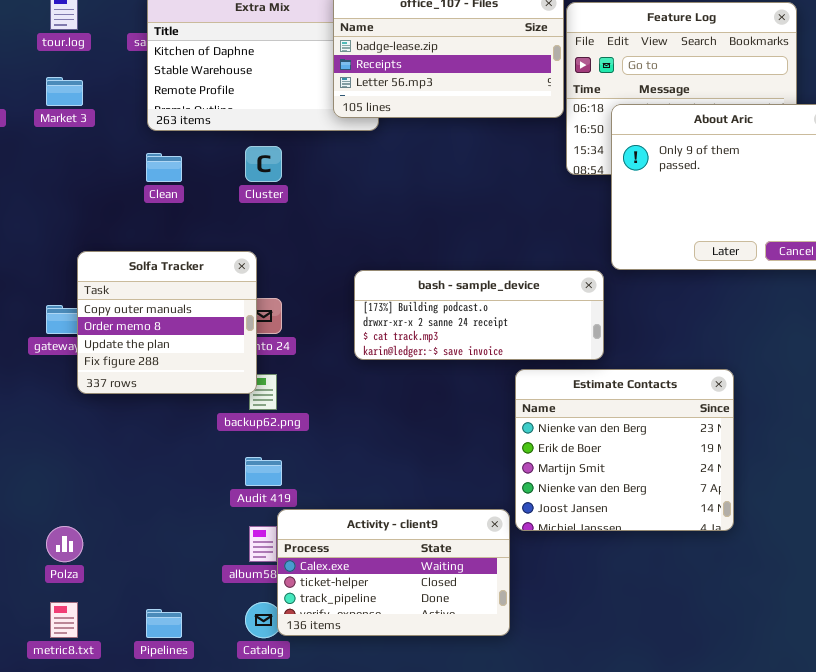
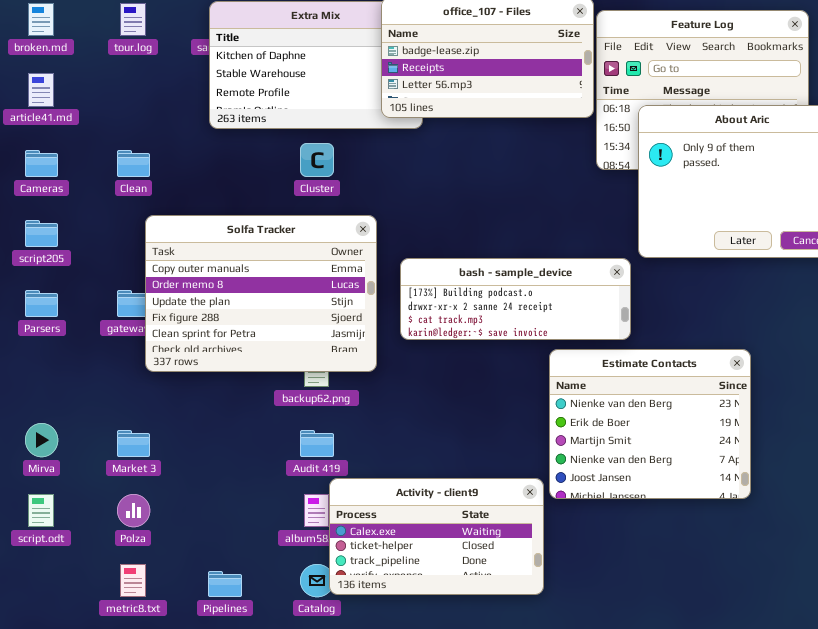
Market 3: [46,77,83,106] -> [117,430,150,457], moved
Clean: [146,153,182,182] -> [117,150,150,177], moved
Solfa Tracker: [77,251,257,394] -> [145,215,377,372], resized

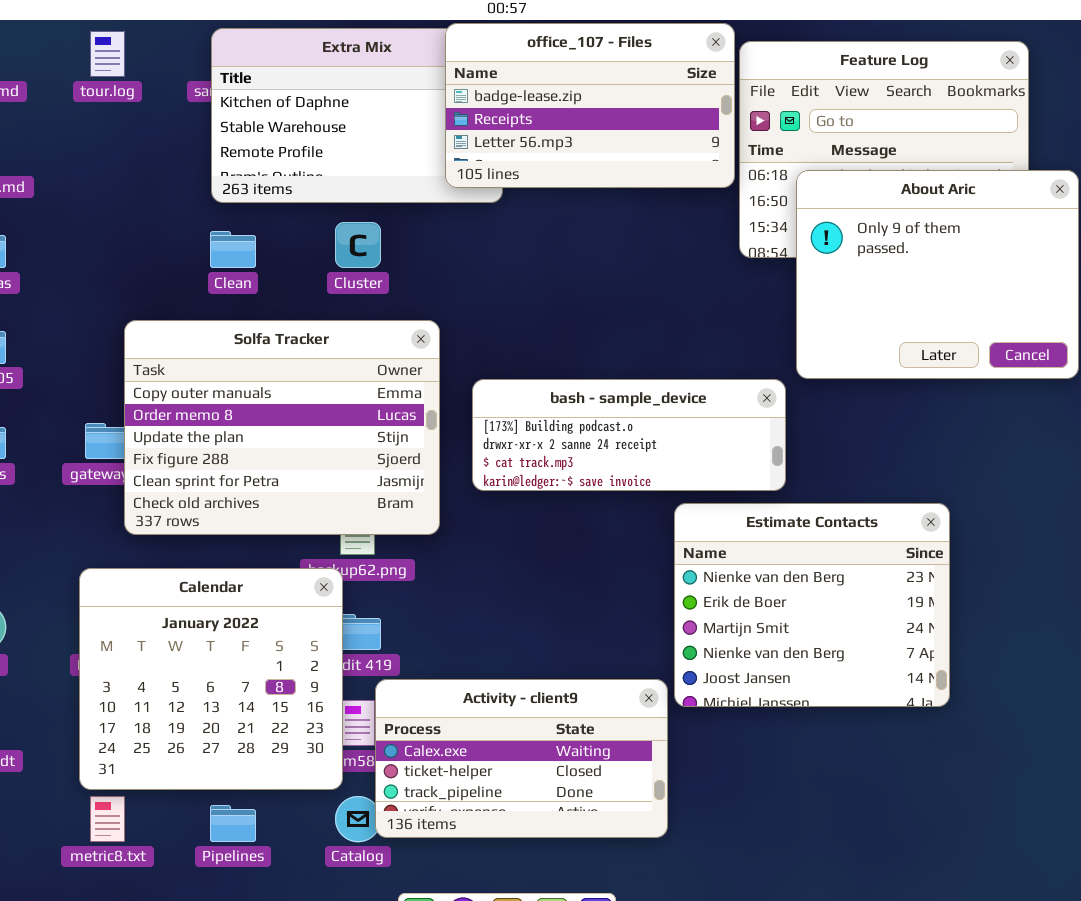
Clean: [117,150,150,177] -> [210,231,256,268], moved
Calendar: none -> [79,568,343,790], opened

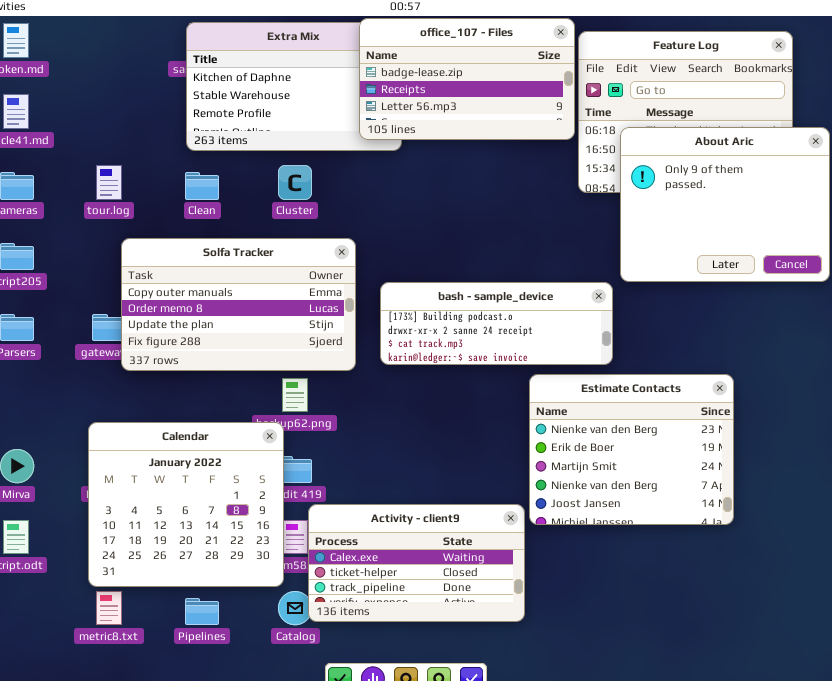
tour.log: [90,31,125,77] -> [96,165,122,200], moved
Solfa Tracker: [124,320,440,535] -> [121,238,356,371], resized

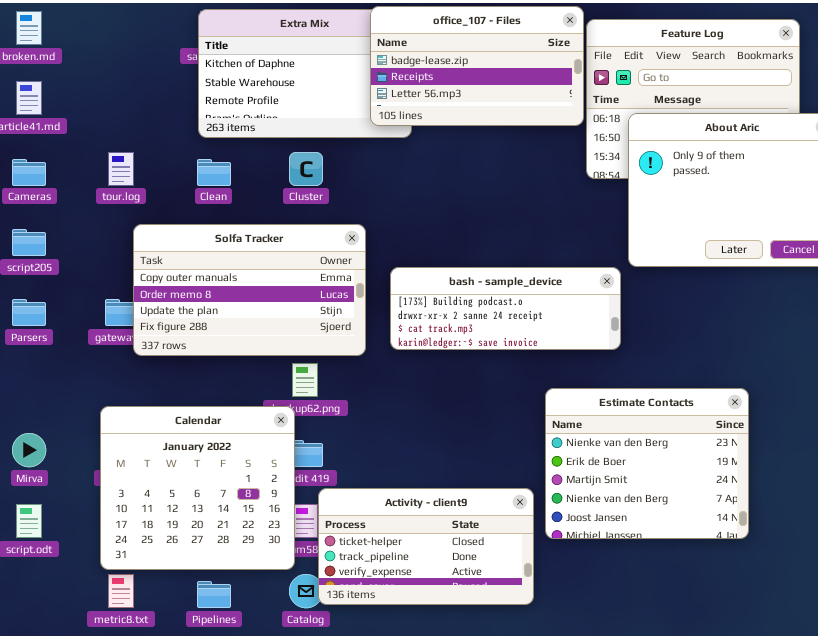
Estimate Contacts: [529,374,734,525] -> [545,388,749,539], moved
Activity - client9: [308,504,525,622] -> [318,488,534,605], scrolled down 1 row

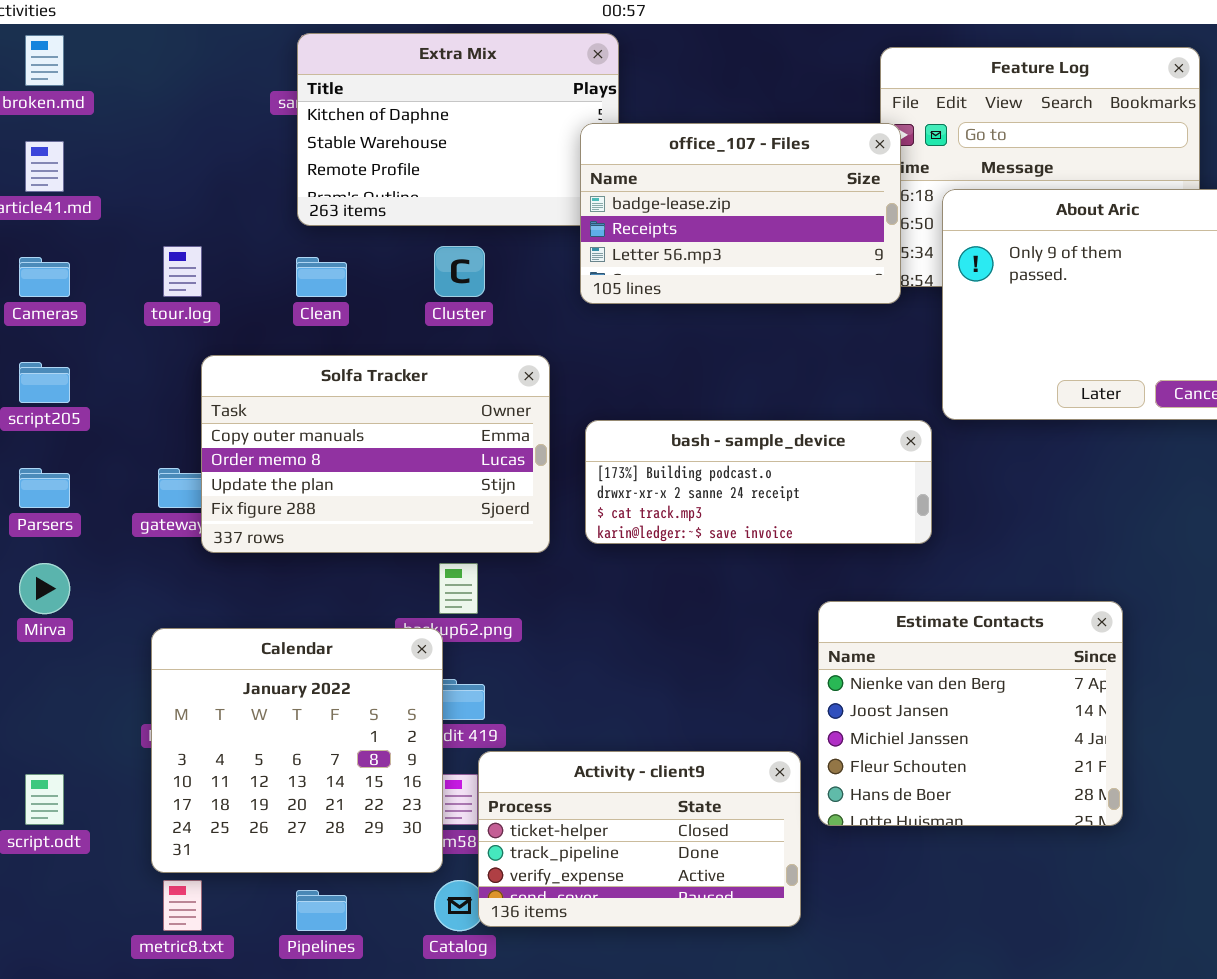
office_107 - Files: [370,6,584,126] -> [580,123,901,304], moved
Estimate Contacts: [545,388,749,539] -> [818,601,1123,826], scrolled down 3 rows
Mirva: [12,433,46,467] -> [19,563,70,614], moved

